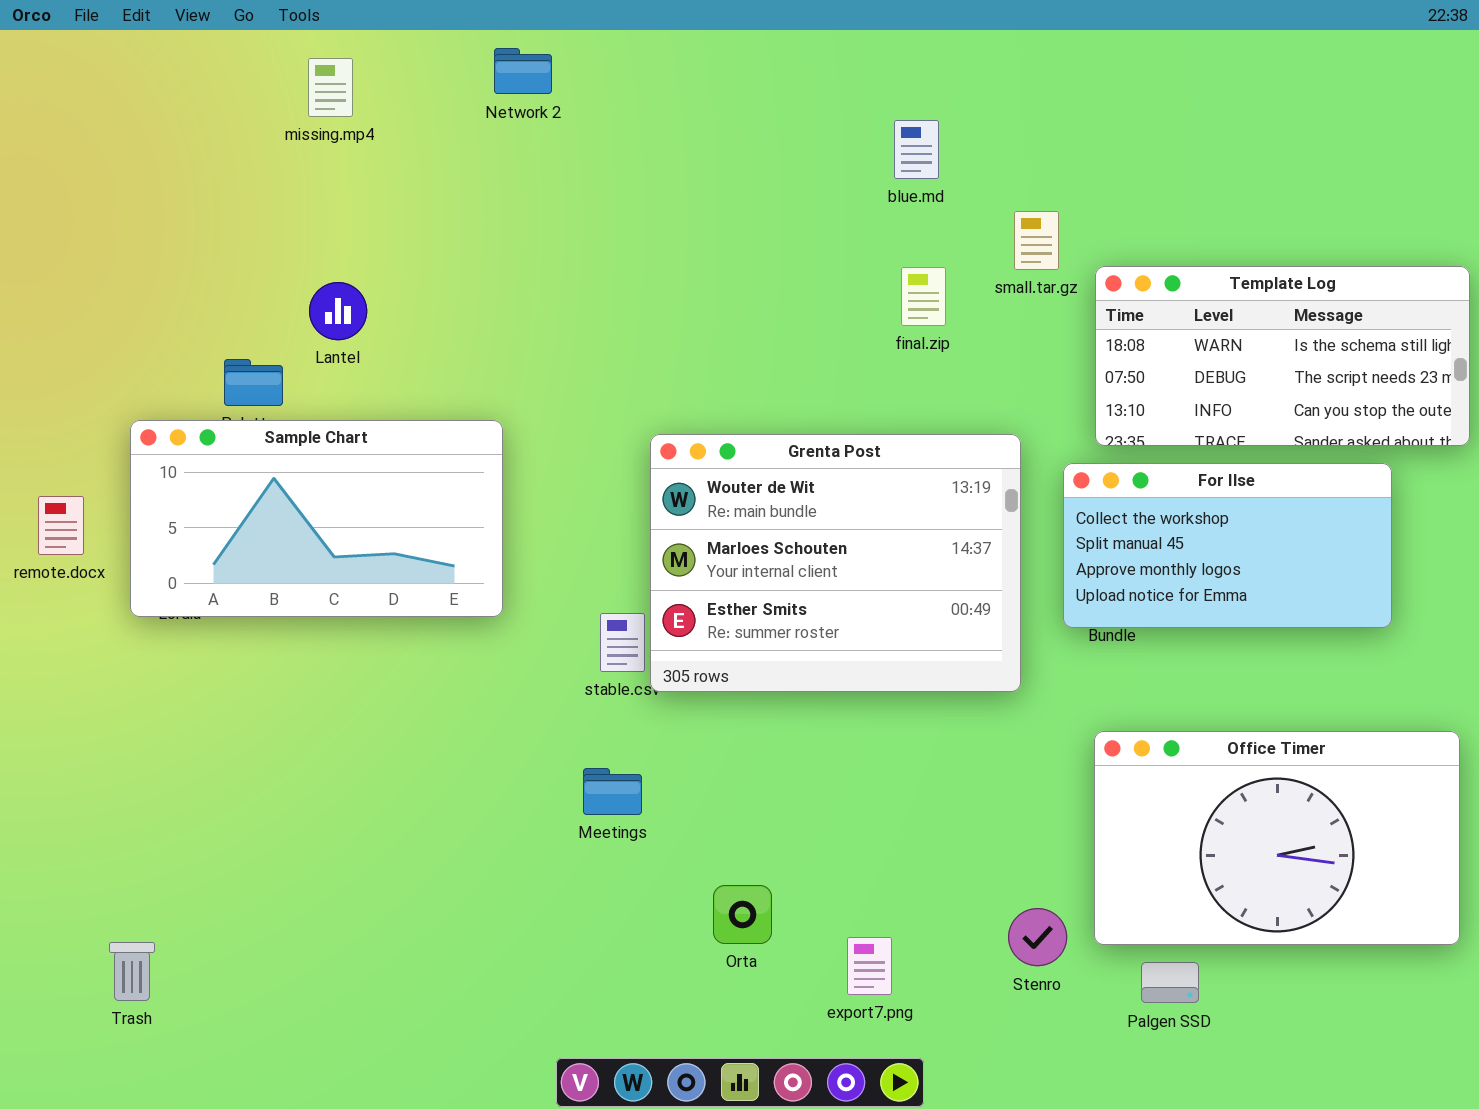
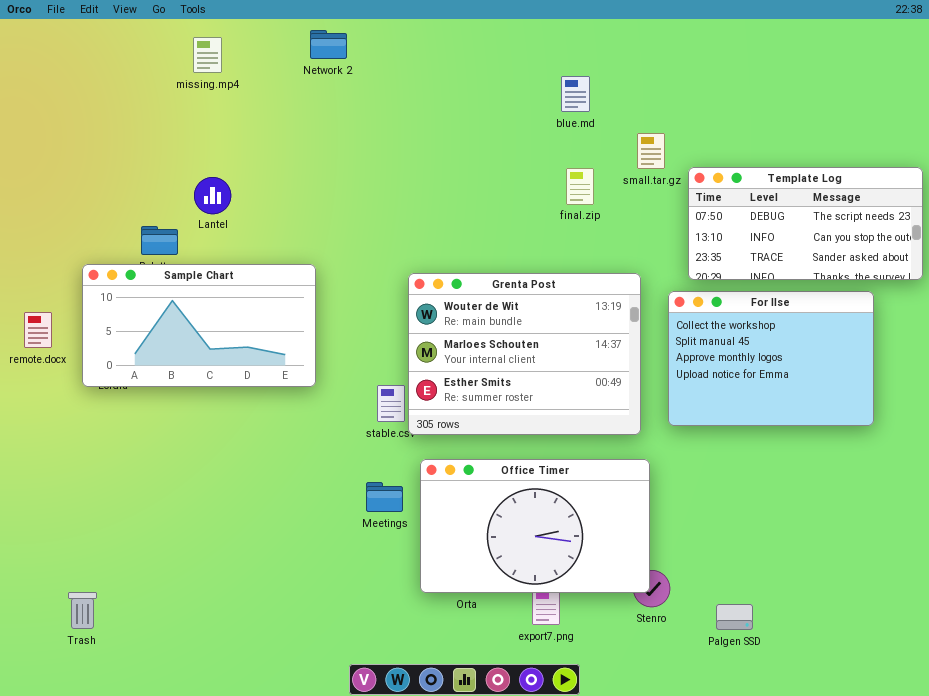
Template Log: [1095,266,1470,446] -> [688,167,923,280], scrolled down 1 row
For Ilse: [1063,463,1392,628] -> [668,291,874,426], resized
Office Timer: [1094,731,1460,945] -> [420,459,650,593], moved

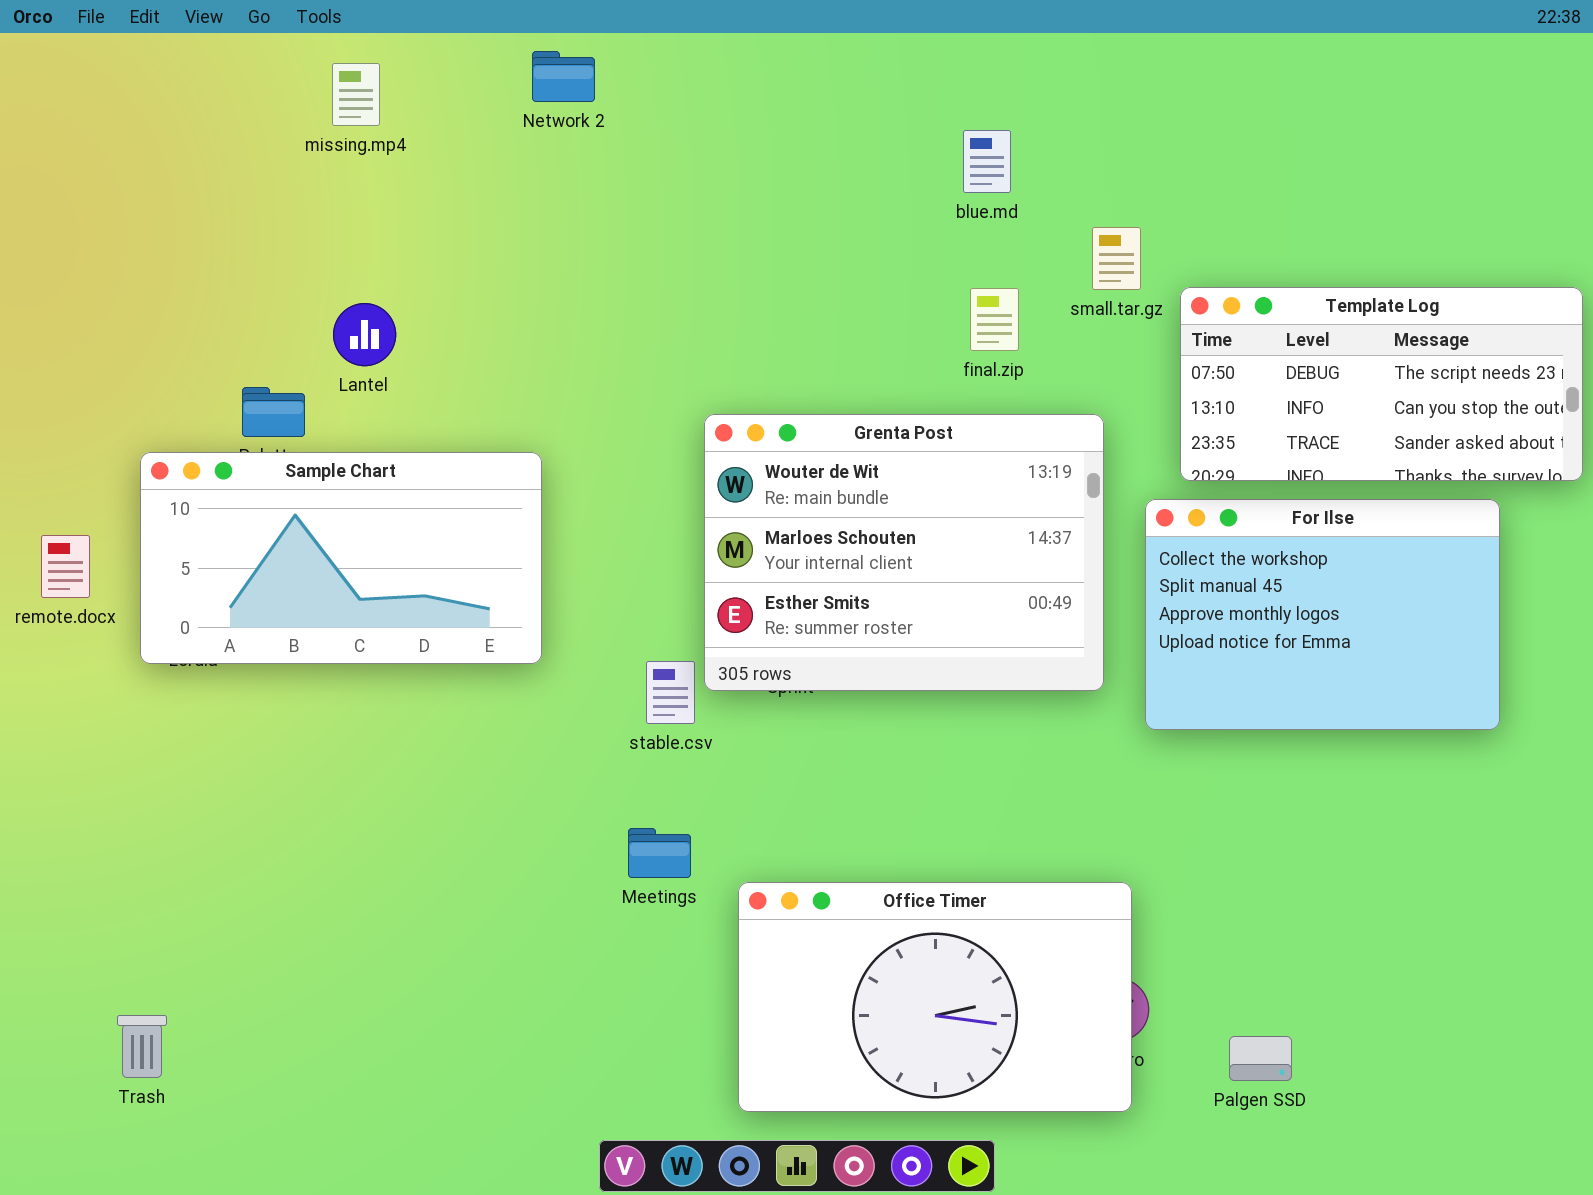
Grenta Post: [408,273,641,435] -> [704,414,1104,691], moved
Office Timer: [420,459,650,593] -> [738,882,1132,1112], moved

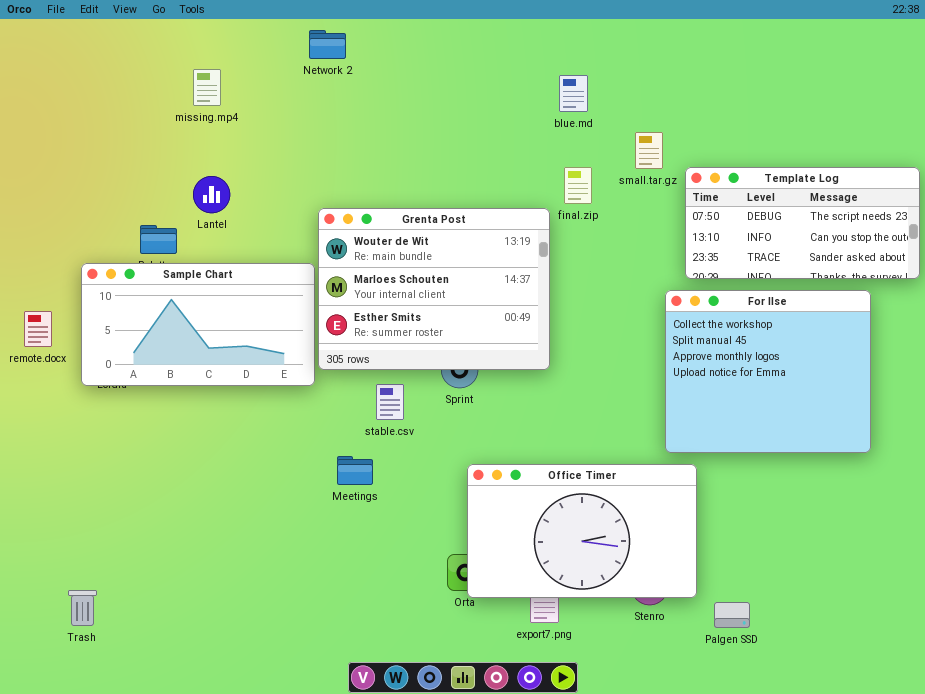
missing.mp4: [332,63,380,126] -> [193,69,221,106], moved
Grenta Post: [704,414,1104,691] -> [318,208,550,370], moved
For Ilse: [1145,499,1500,730] -> [665,290,871,453], resized
Meetings: [628,828,691,878] -> [337,456,373,485], moved
Office Timer: [738,882,1132,1112] -> [467,464,697,598], moved

